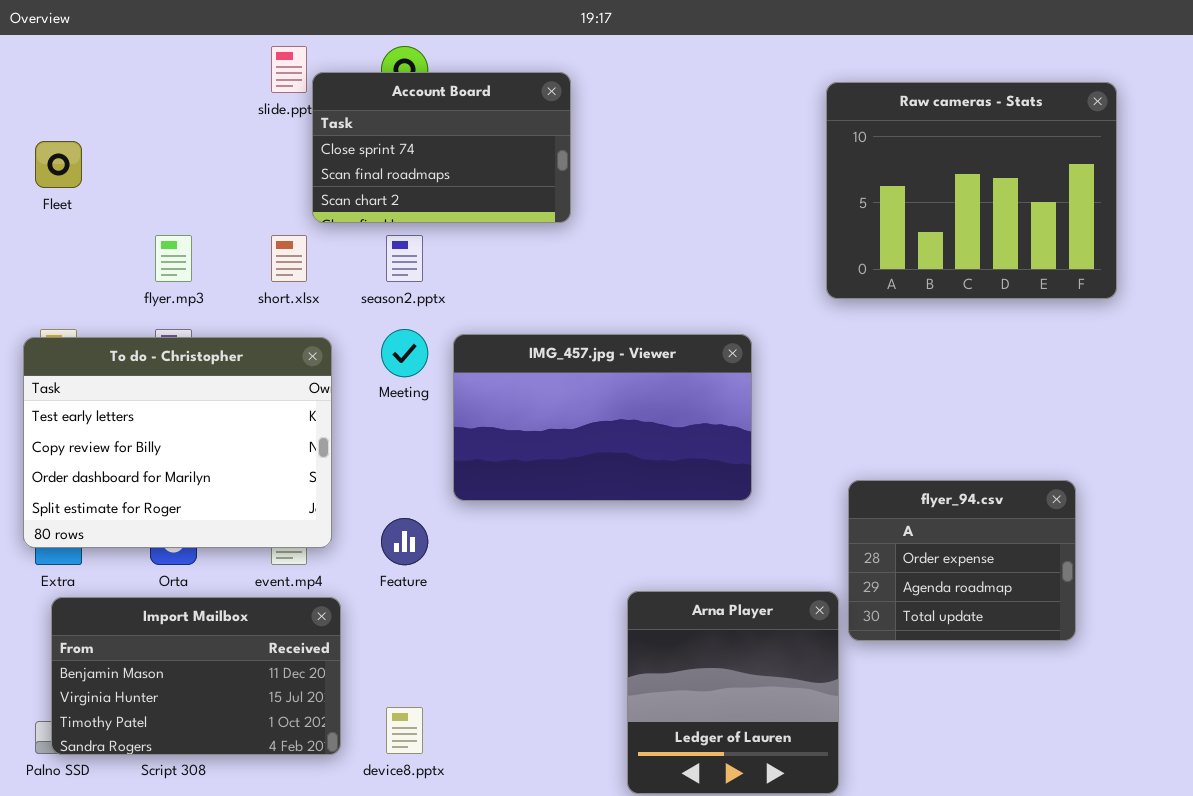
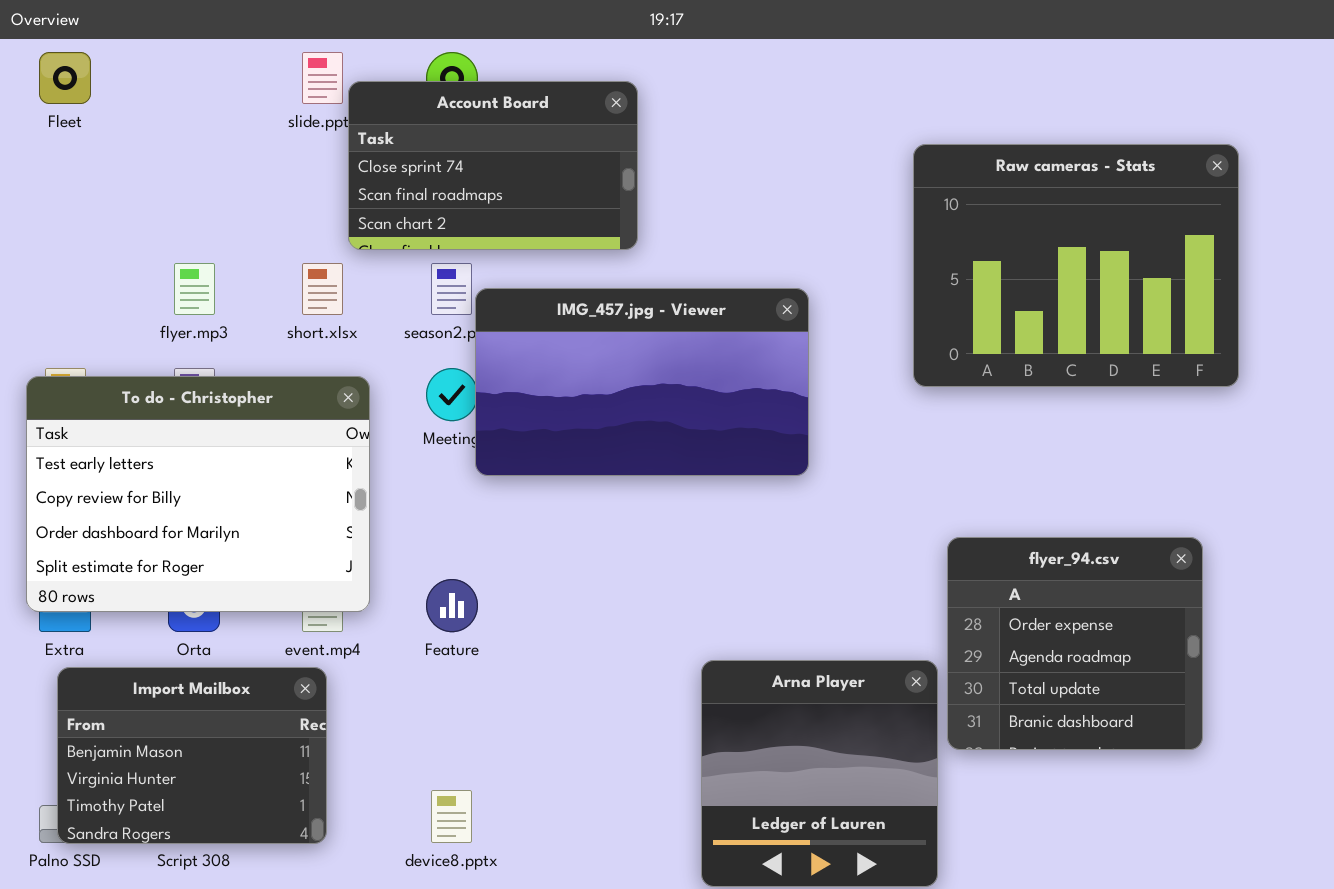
Raw cameras - Stats: [826,82,1117,299] -> [913,144,1239,387], moved
Fleet: [35,141,82,188] -> [39,52,91,104], moved
IMG_457.jpg - Viewer: [453,334,752,501] -> [475,288,809,476], moved
flyer_94.csv: [848,480,1076,641] -> [947,537,1203,750], resized
Import Mailbox: [51,597,341,755] -> [57,667,327,844], resized

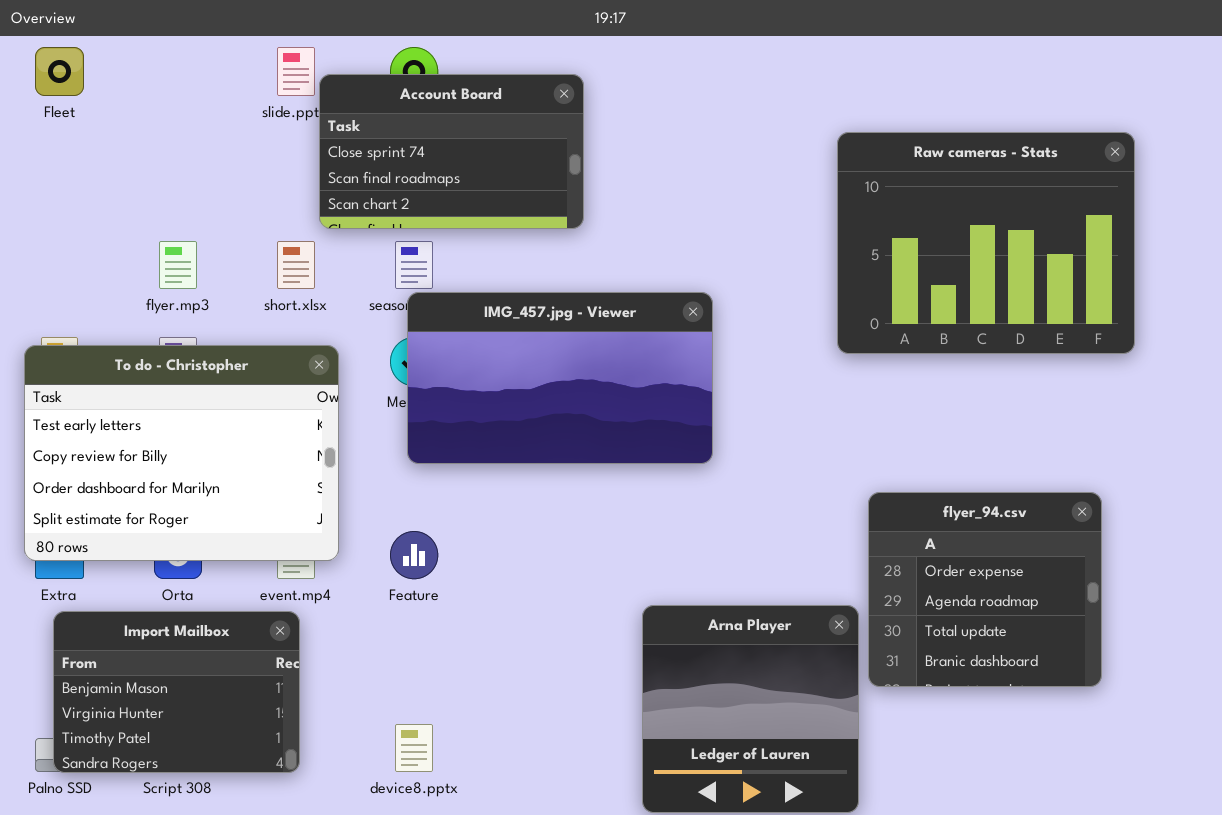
IMG_457.jpg - Viewer: [475,288,809,476] -> [407,292,713,464], moved

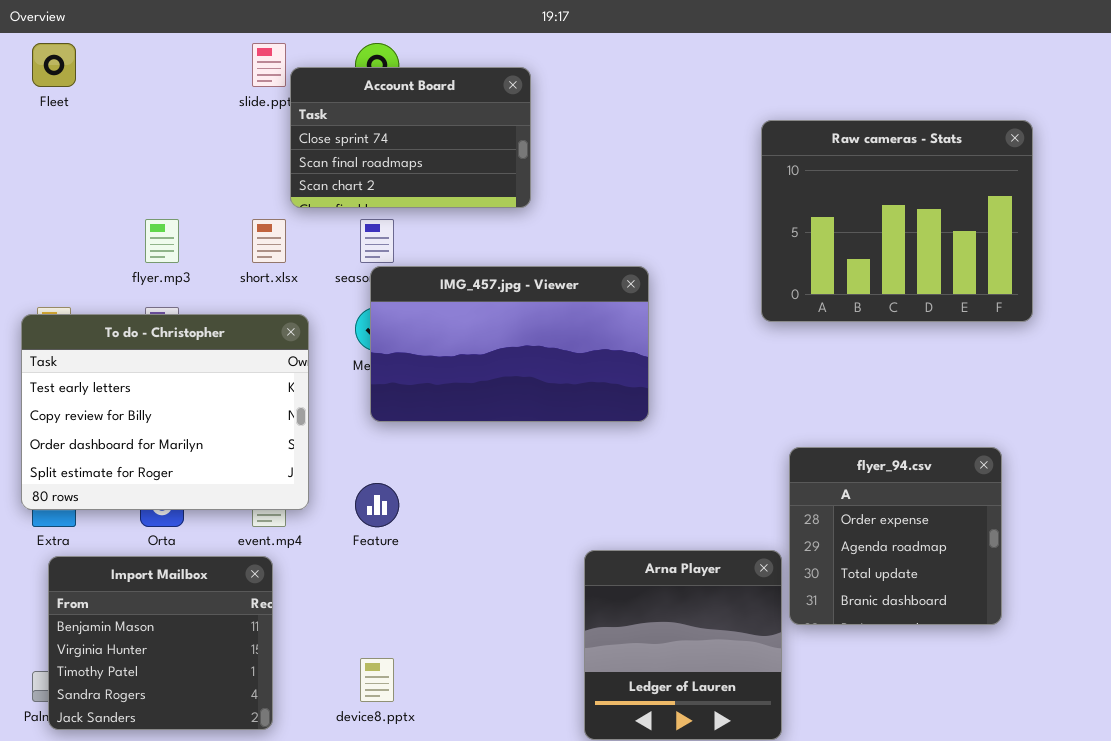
Import Mailbox: [53,611,300,773] -> [48,556,273,730], resized

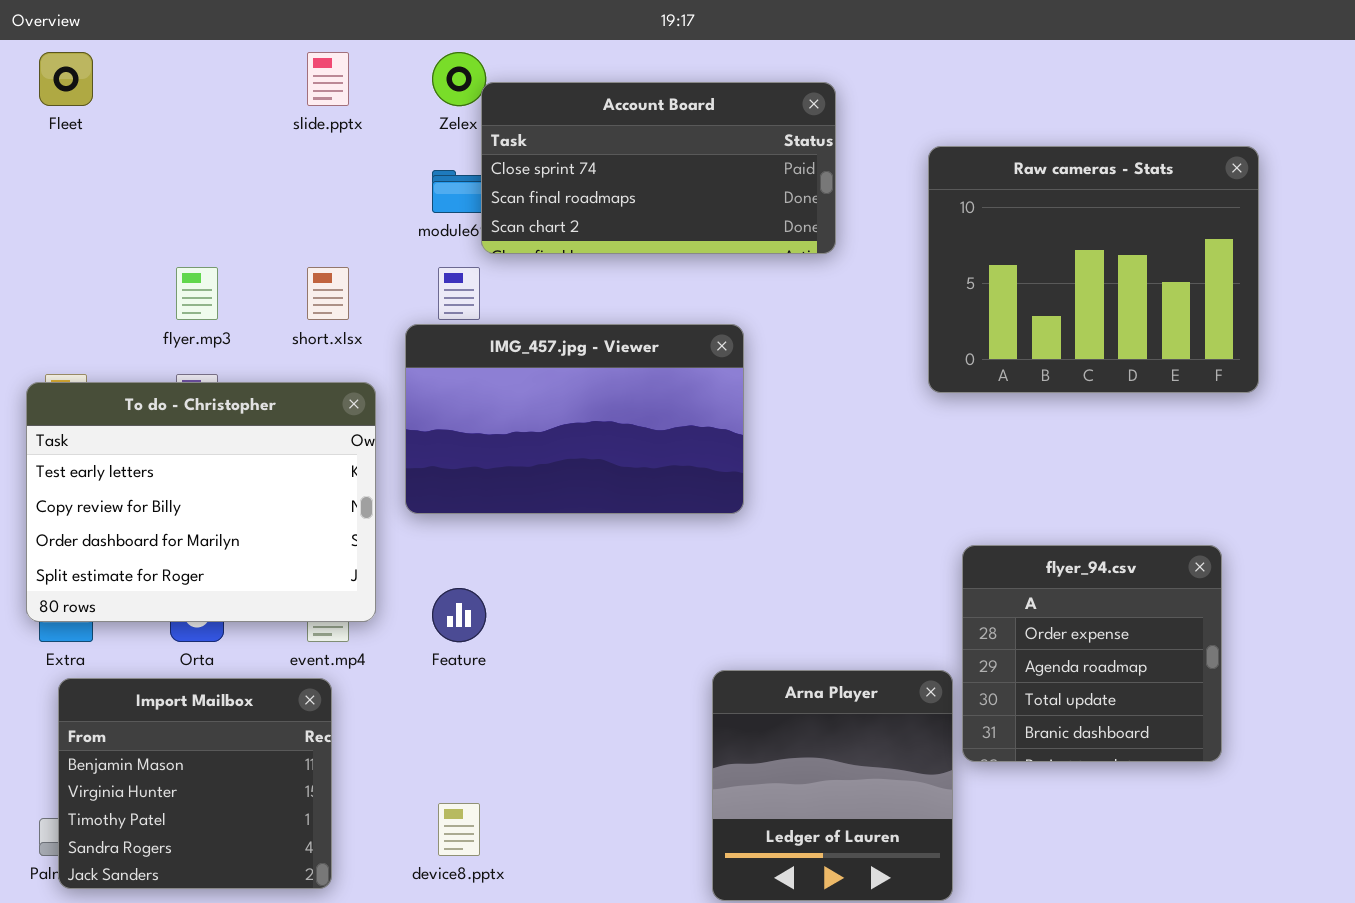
Account Board: [290,67,531,208] -> [481,82,836,254], moved, resized
IMG_457.jpg - Viewer: [370,266,649,422] -> [405,324,744,514], moved

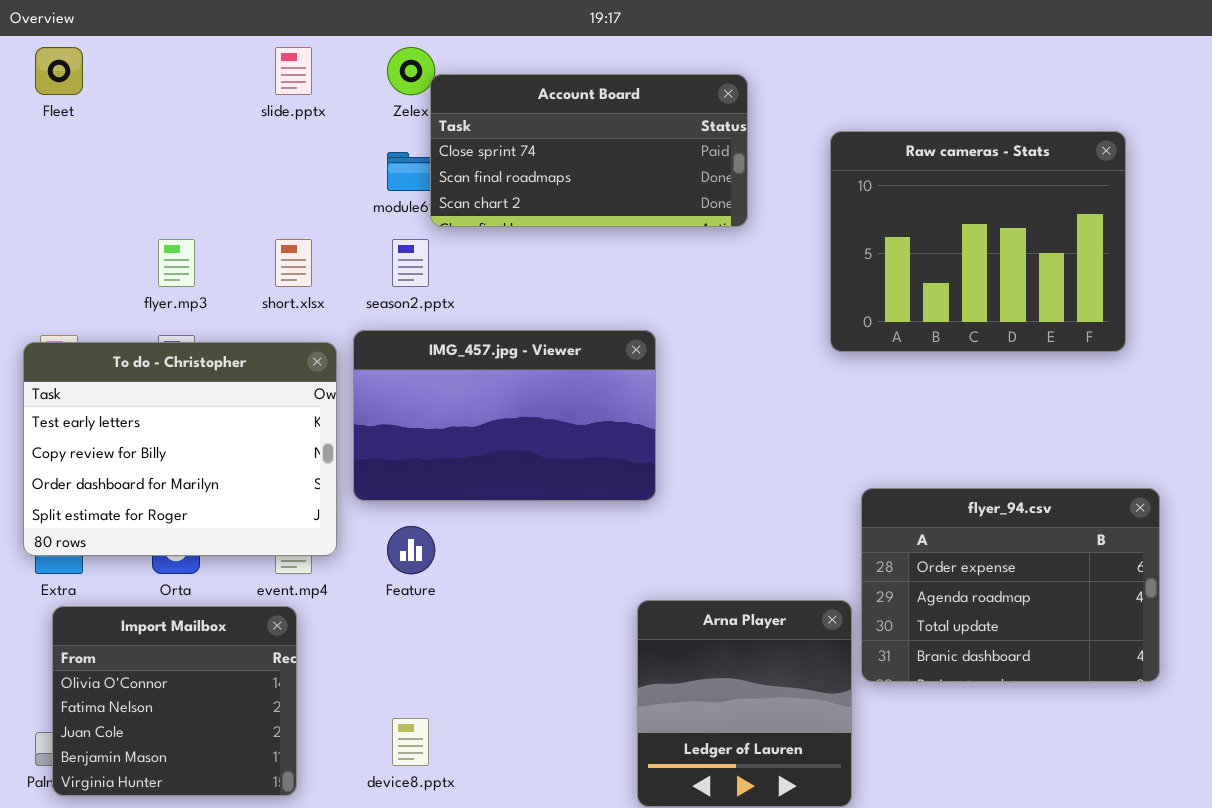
IMG_457.jpg - Viewer: [405,324,744,514] -> [353,330,656,501], moved
flyer_94.csv: [962,545,1222,762] -> [861,488,1160,682], resized
Import Mailbox: [58,678,332,889] -> [52,606,297,796], scrolled up 3 rows

